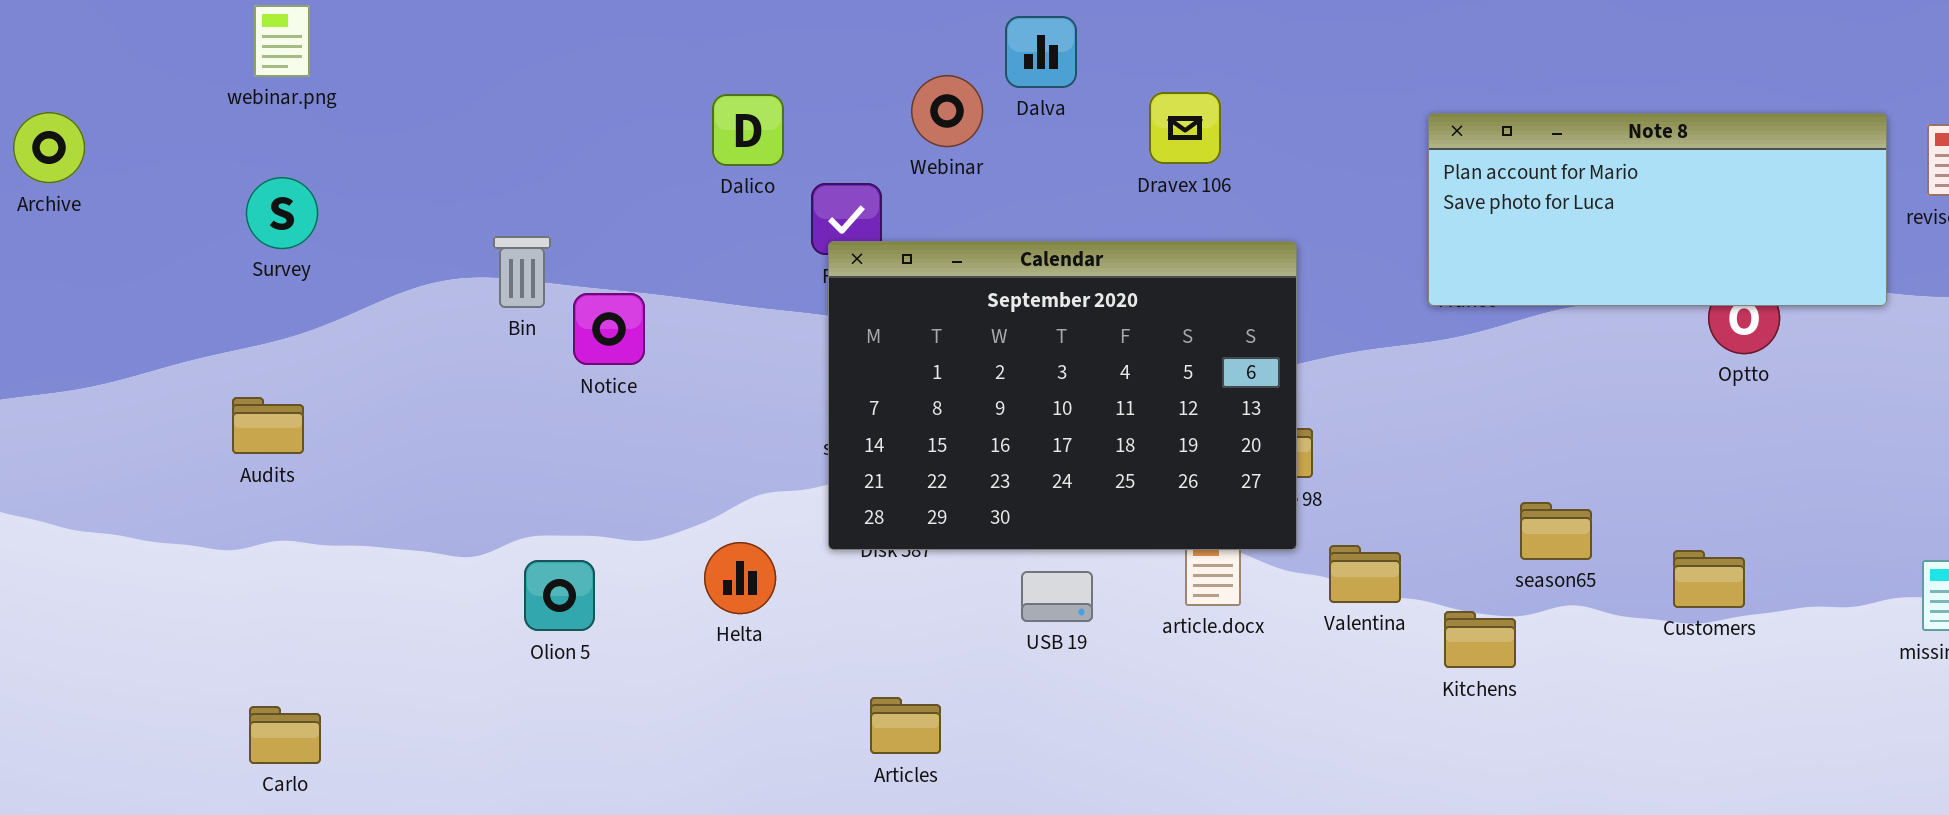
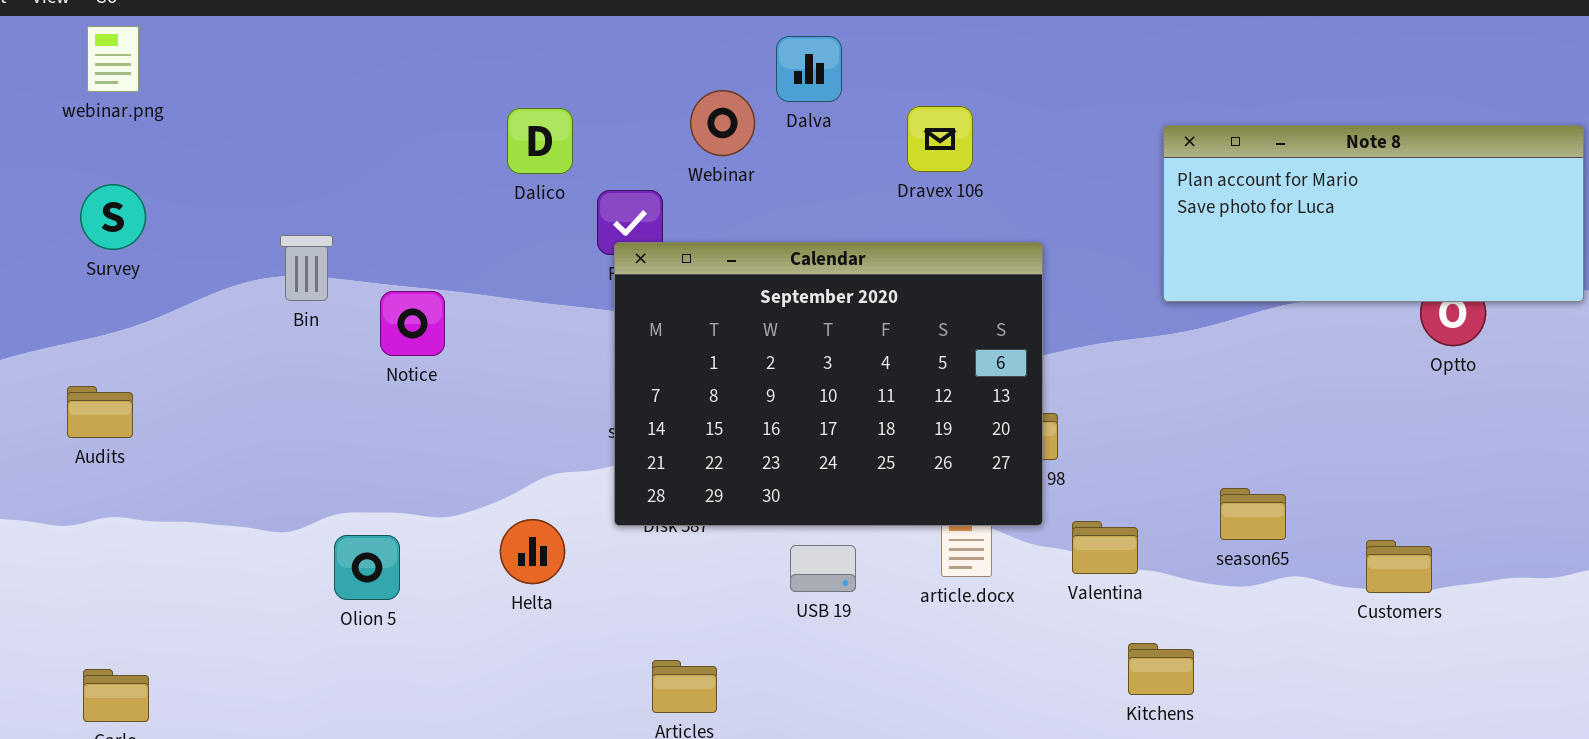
Bin: [493,236,551,308] -> [280,235,333,301], moved
season65: [1520,502,1592,560] -> [1220,488,1286,540], moved
Customers: [1673,550,1745,608] -> [1366,540,1432,593], moved
Kitchens: [1444,611,1516,668] -> [1128,643,1194,695], moved

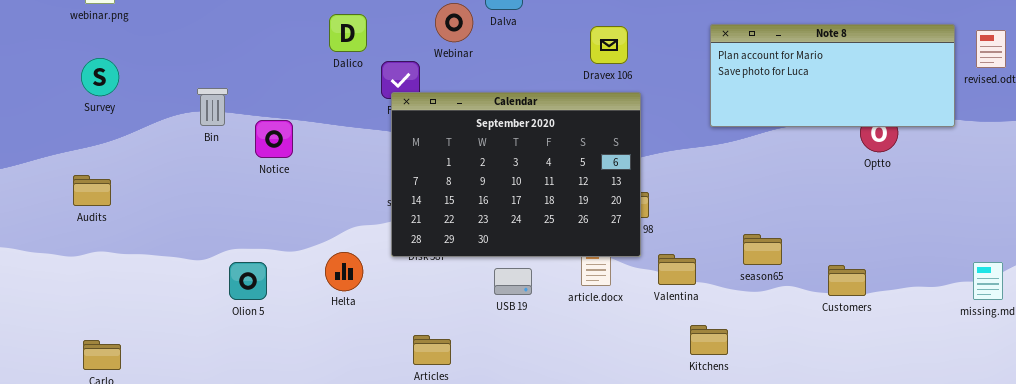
Dravex 106: [907,106,973,172] -> [590,26,628,64], moved

